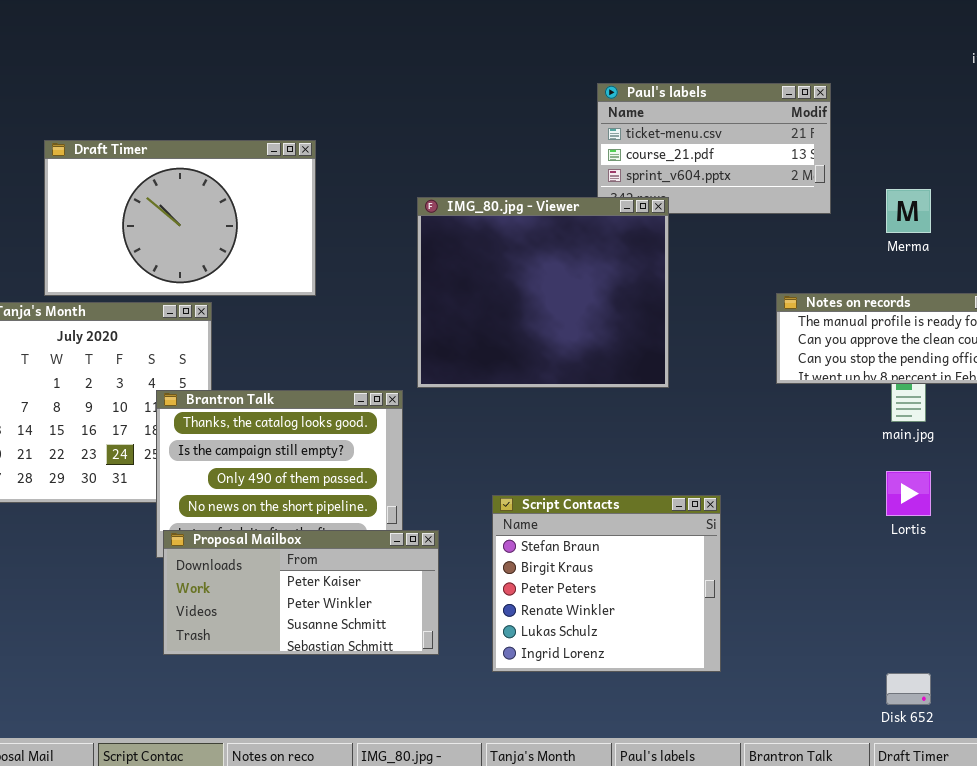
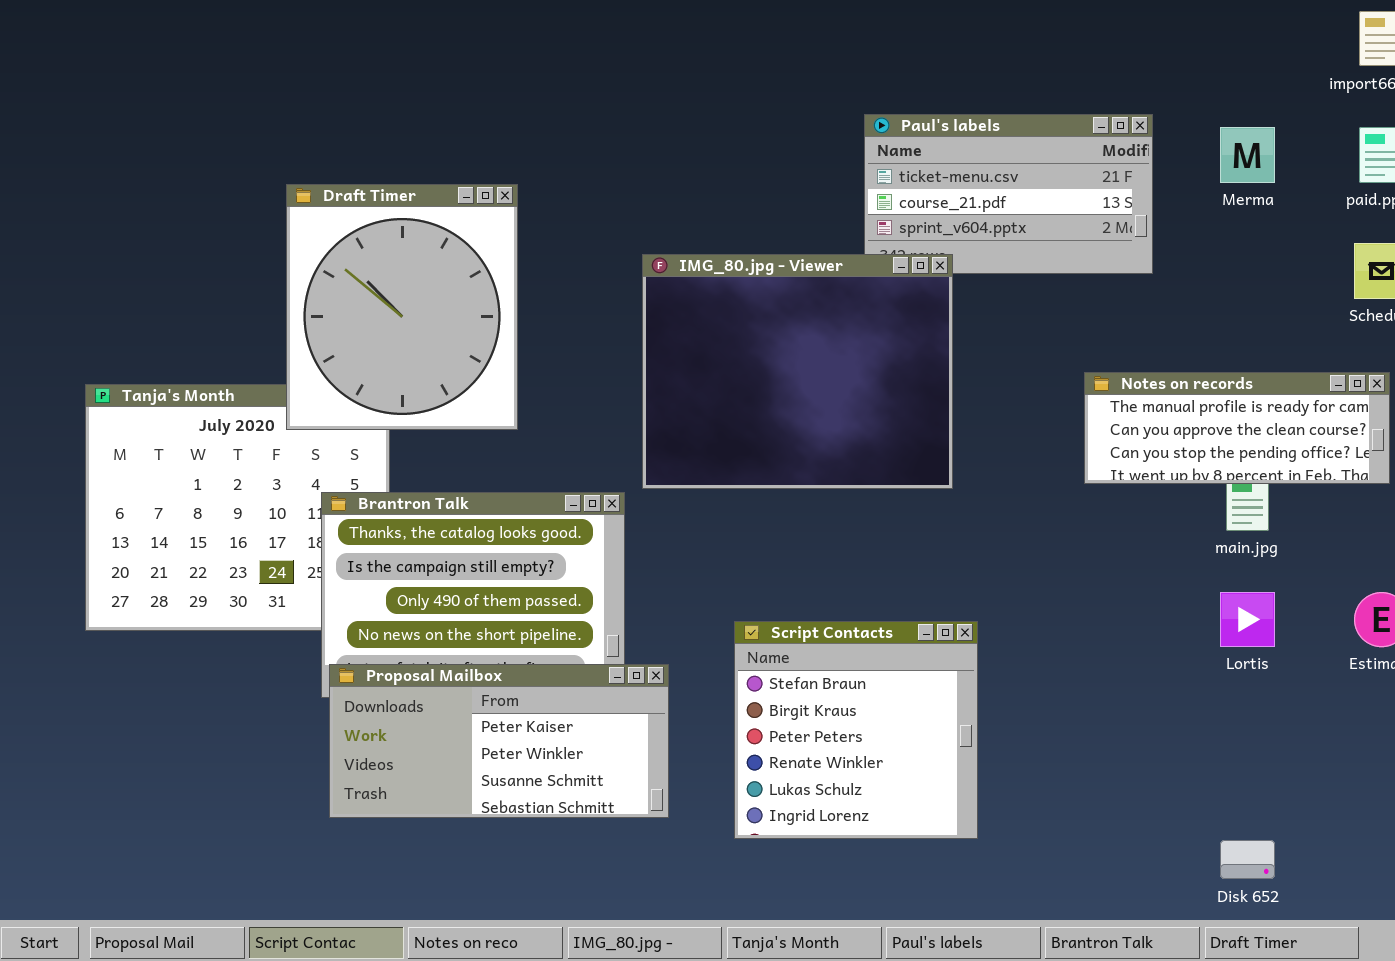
Draft Timer: [44,140,316,296] -> [286,184,518,430], resized
Merma: [886,189,931,233] -> [1220,127,1275,183], moved
Script Contacts: [492,495,721,672] -> [734,621,978,839], resized

